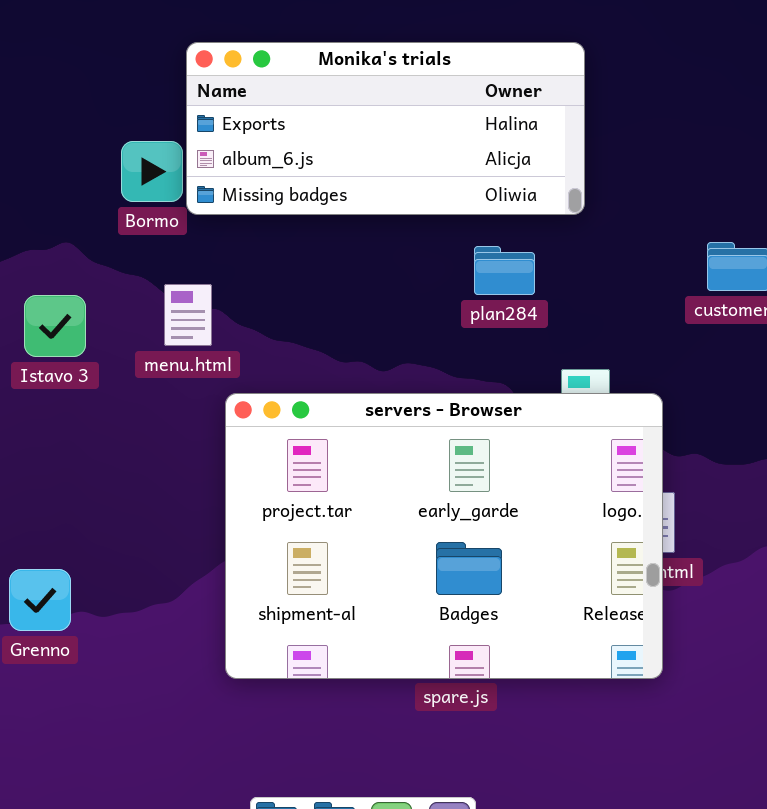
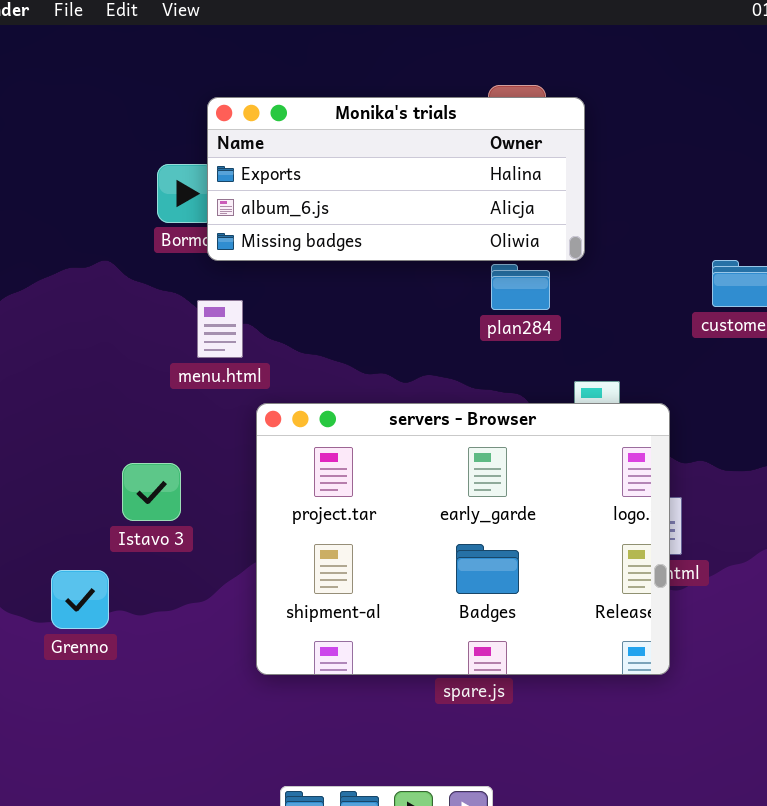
Monika's trials: [186,42,585,215] -> [207,97,585,261], moved
Istavo 3: [24,295,86,357] -> [122,463,181,521], moved

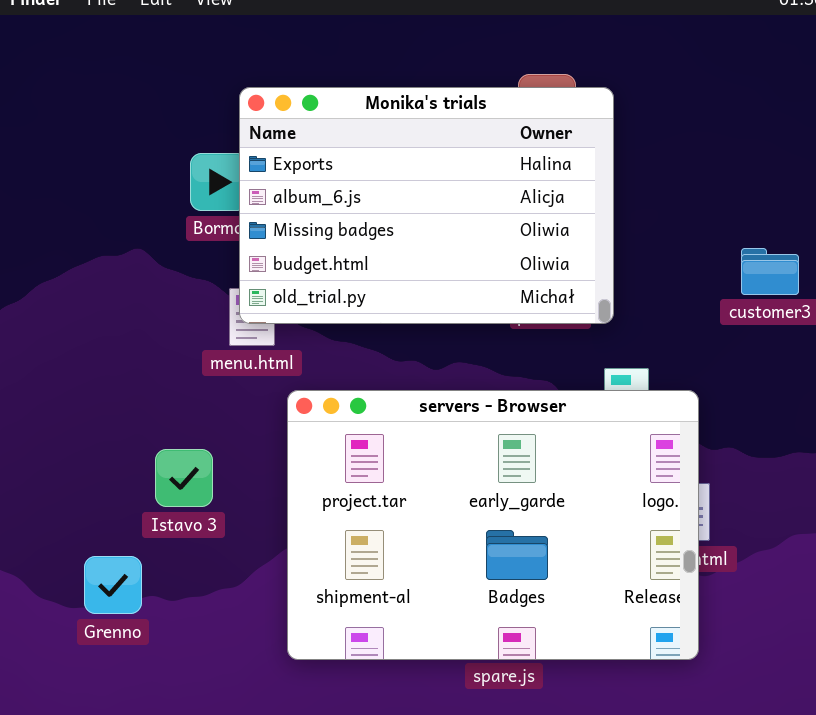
Monika's trials: [207,97,585,261] -> [239,87,614,324], resized

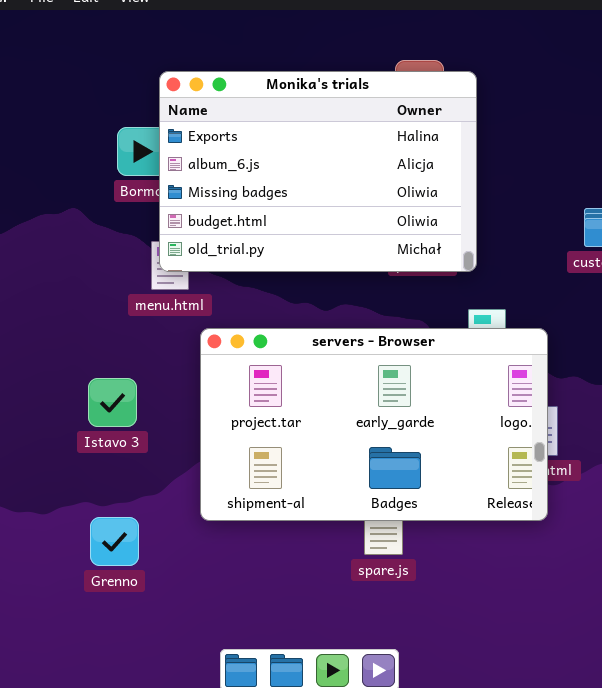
servers - Browser: [287,390,699,660] -> [200,328,548,521], resized
Grenno: [84,556,142,614] -> [90,517,139,566], moved

